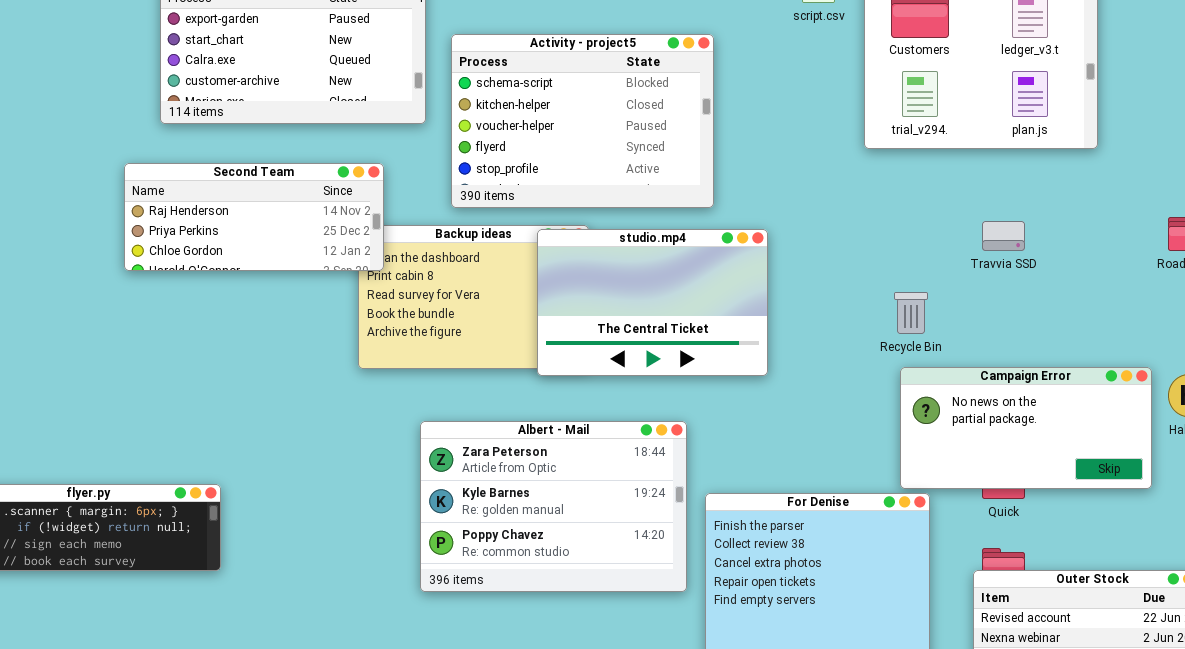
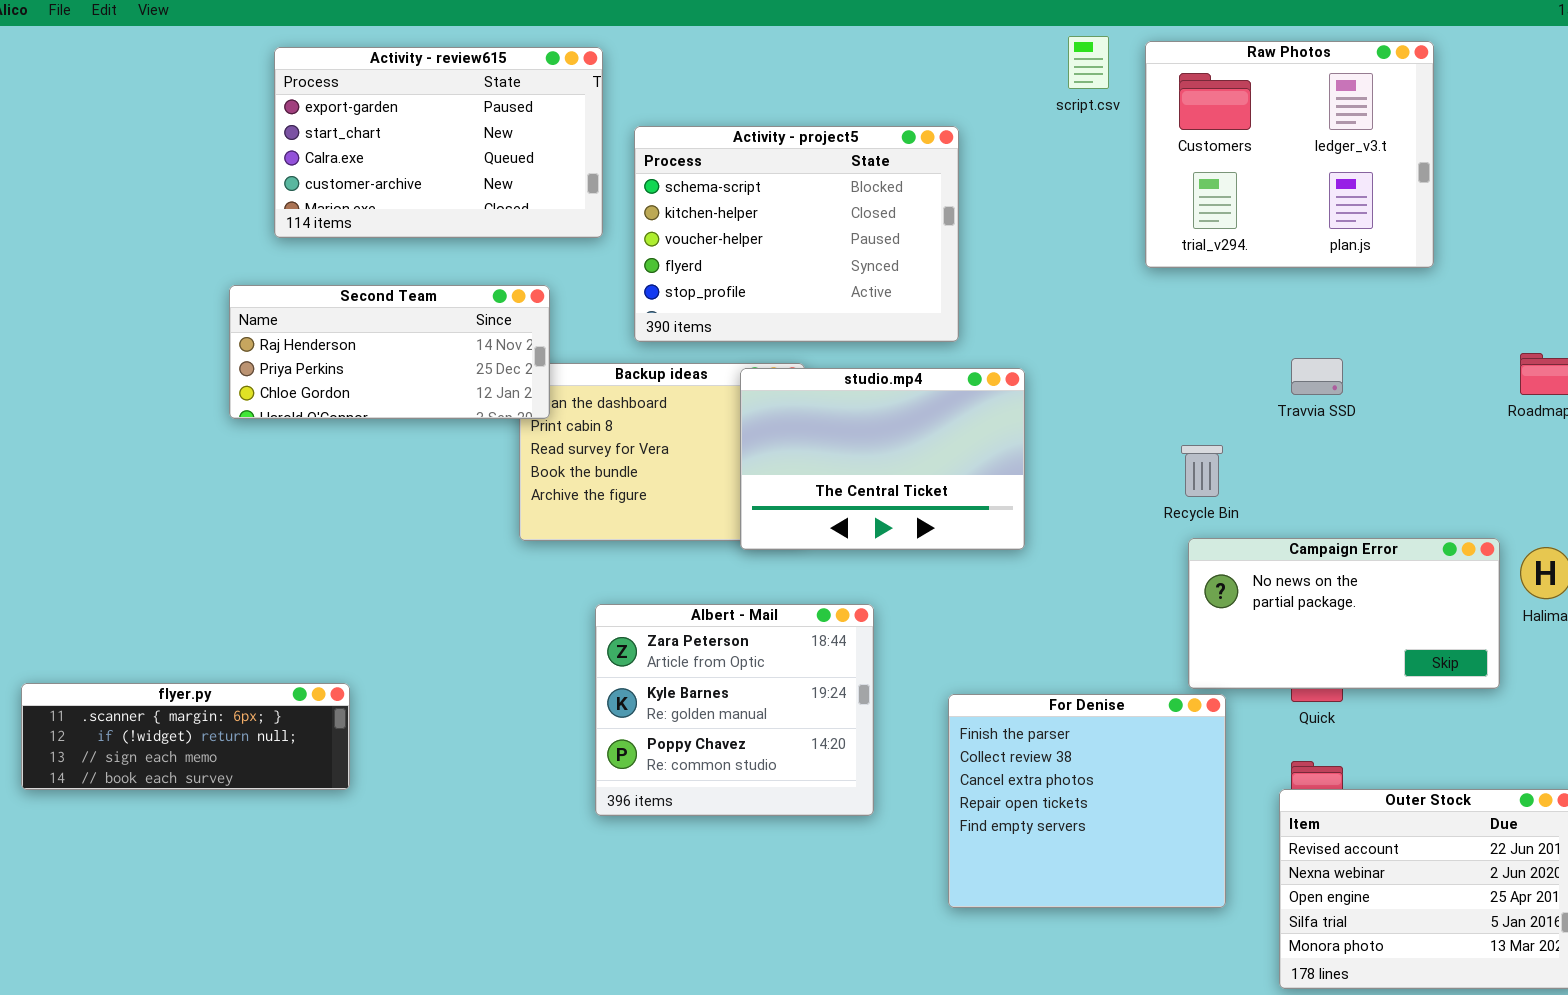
Albert - Mail: [420,421,687,592] -> [595,604,874,816], resized

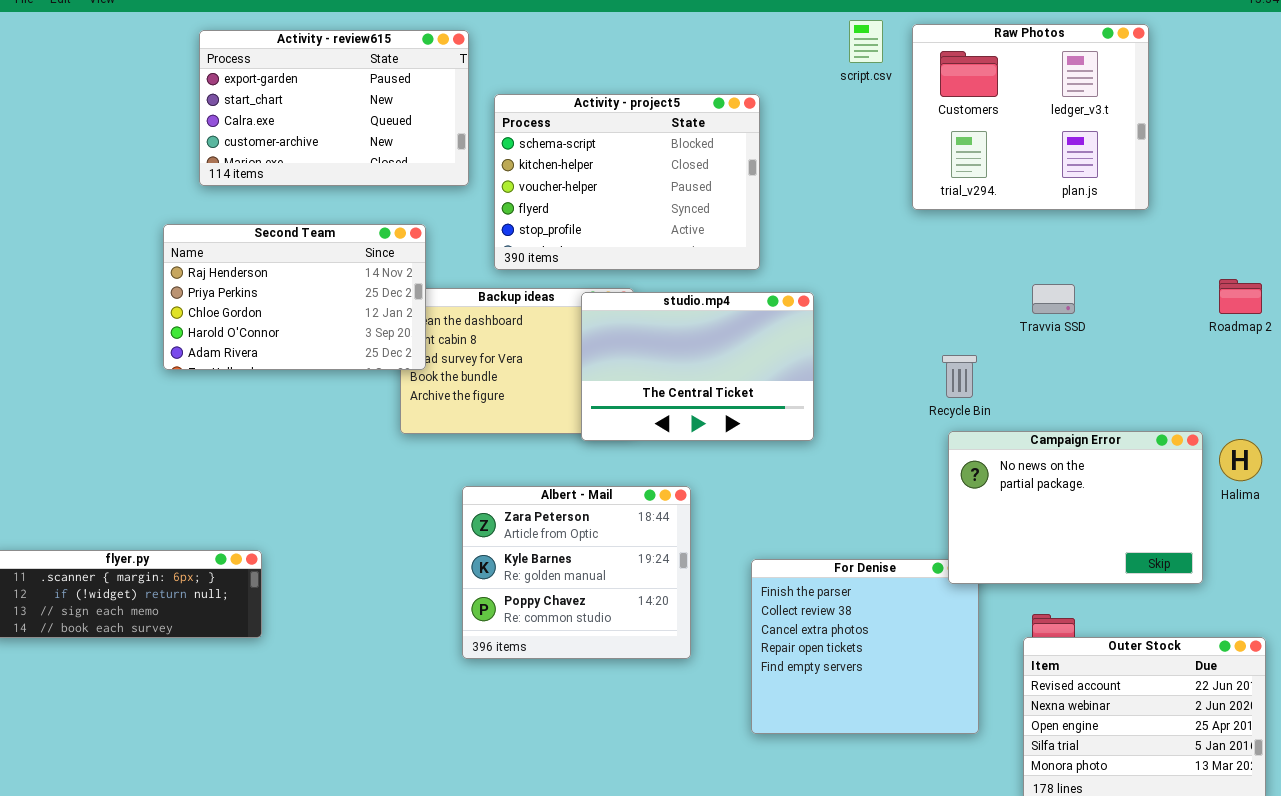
Second Team: [229,285,550,419] -> [163,224,426,370], resized
Campaign Error: [1188,538,1500,689] -> [948,431,1203,584], resized

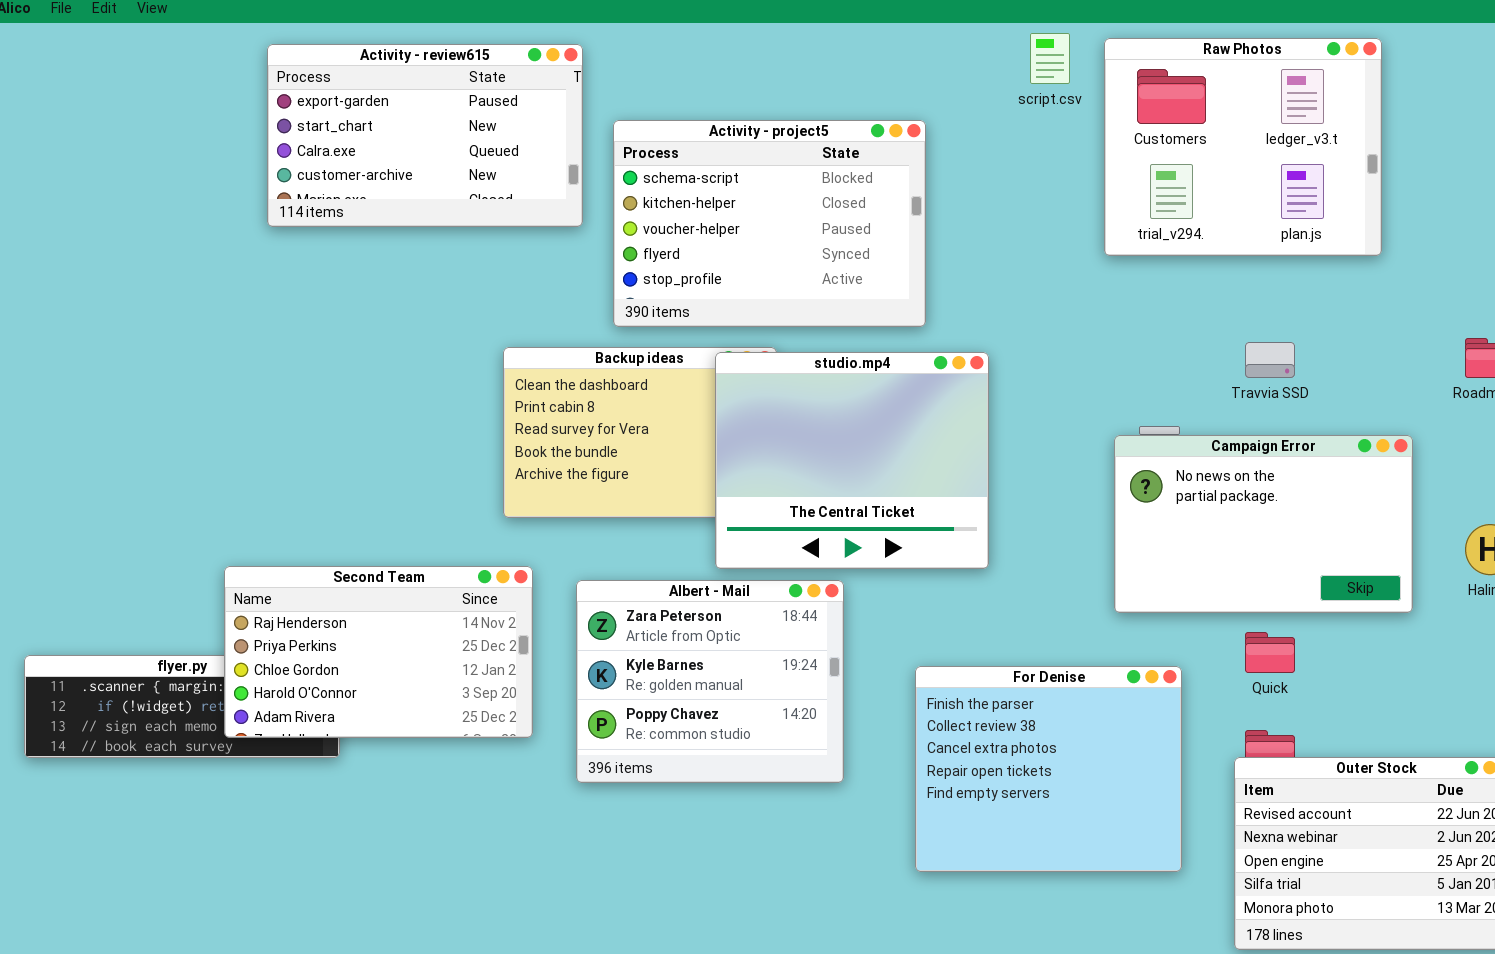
Second Team: [163,224,426,370] -> [224,566,533,738], moved
studio.mp4: [581,292,814,441] -> [715,352,989,569], resized
Campaign Error: [948,431,1203,584] -> [1114,435,1413,613], moved

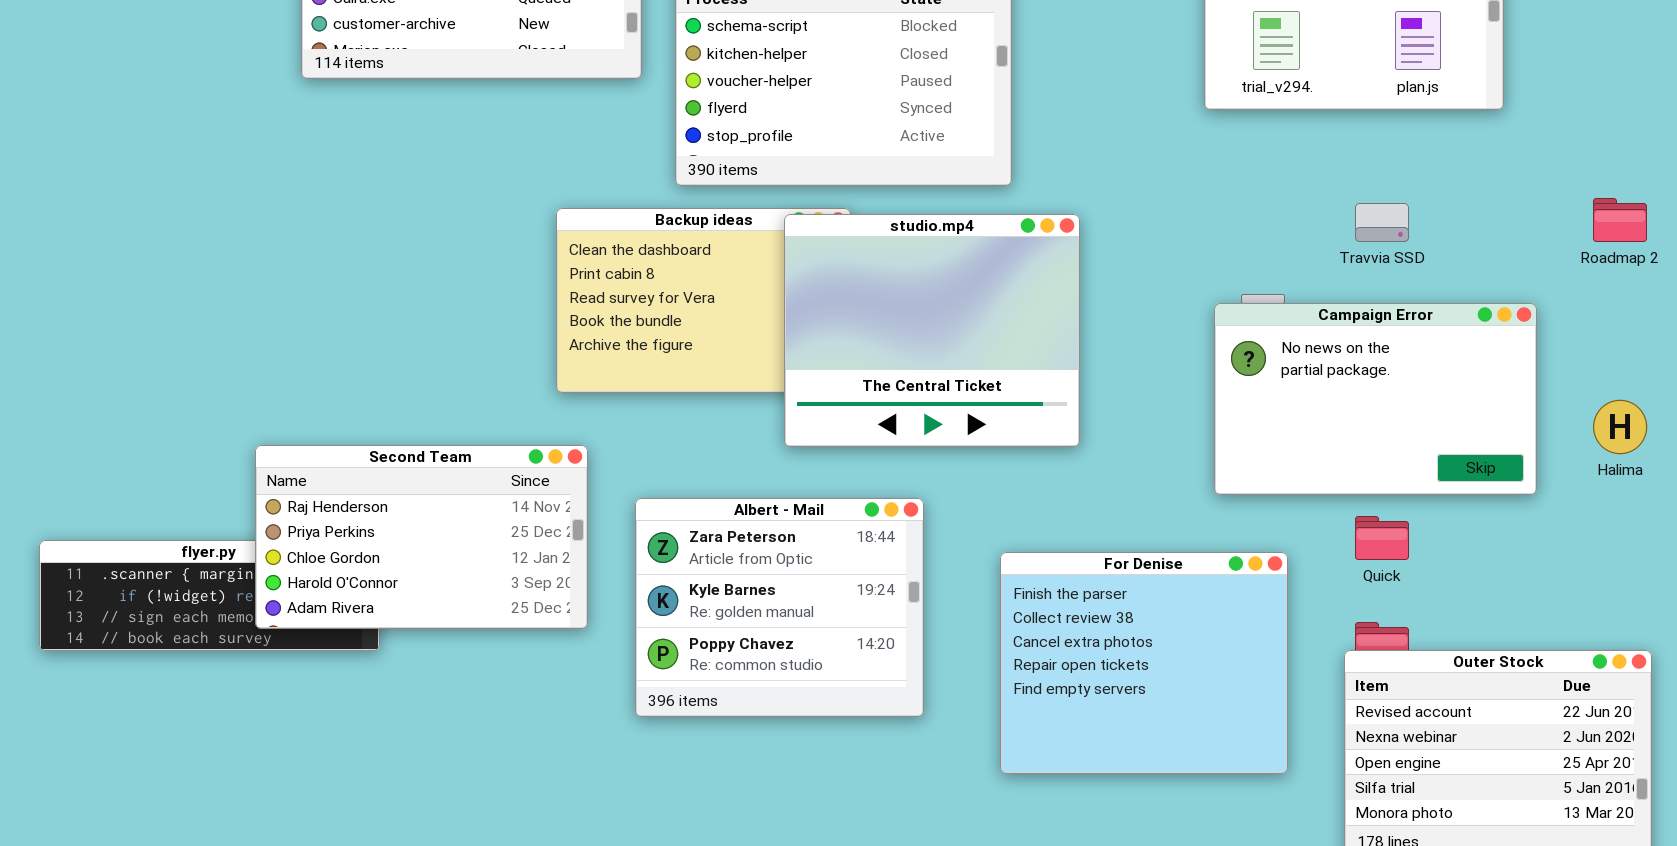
Albert - Mail: [576,580,844,783] -> [635,498,924,717], moved

